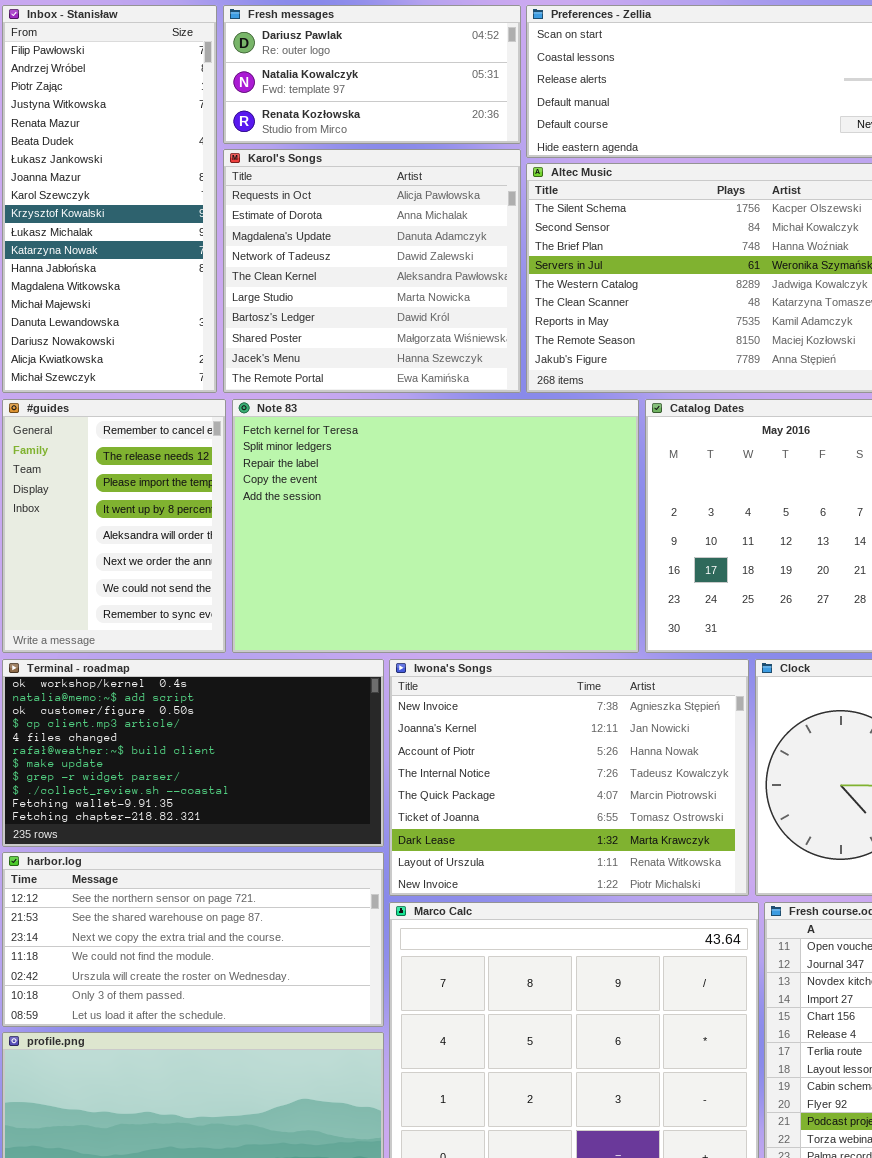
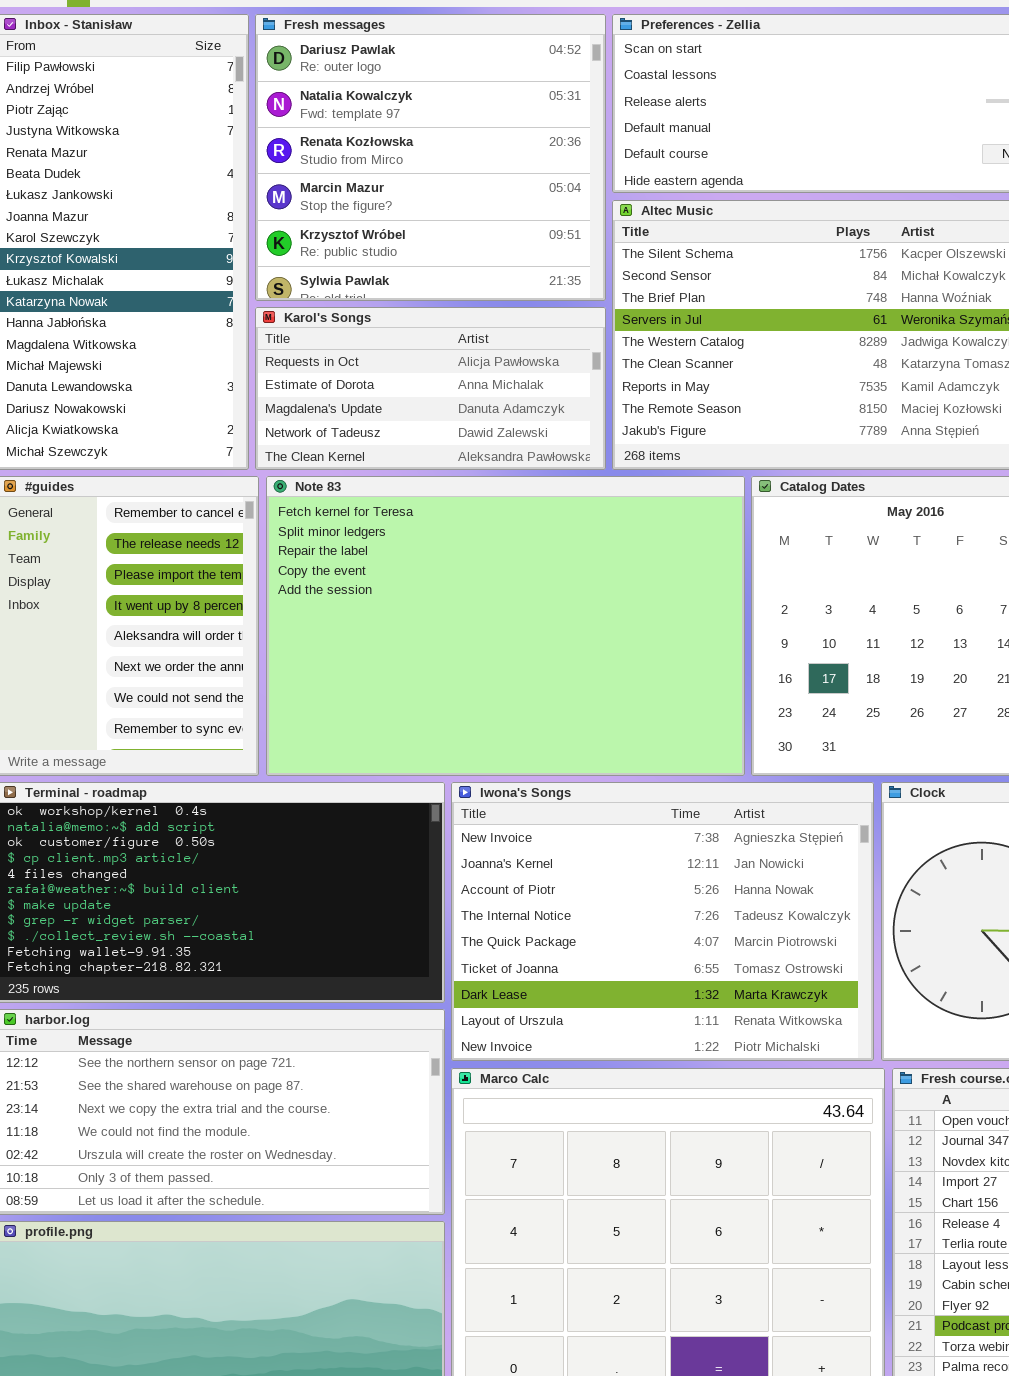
Fresh messages: [223,5,521,144] -> [255,14,606,301], resized
Karol's Songs: [223,149,521,393] -> [255,307,606,470], resized

